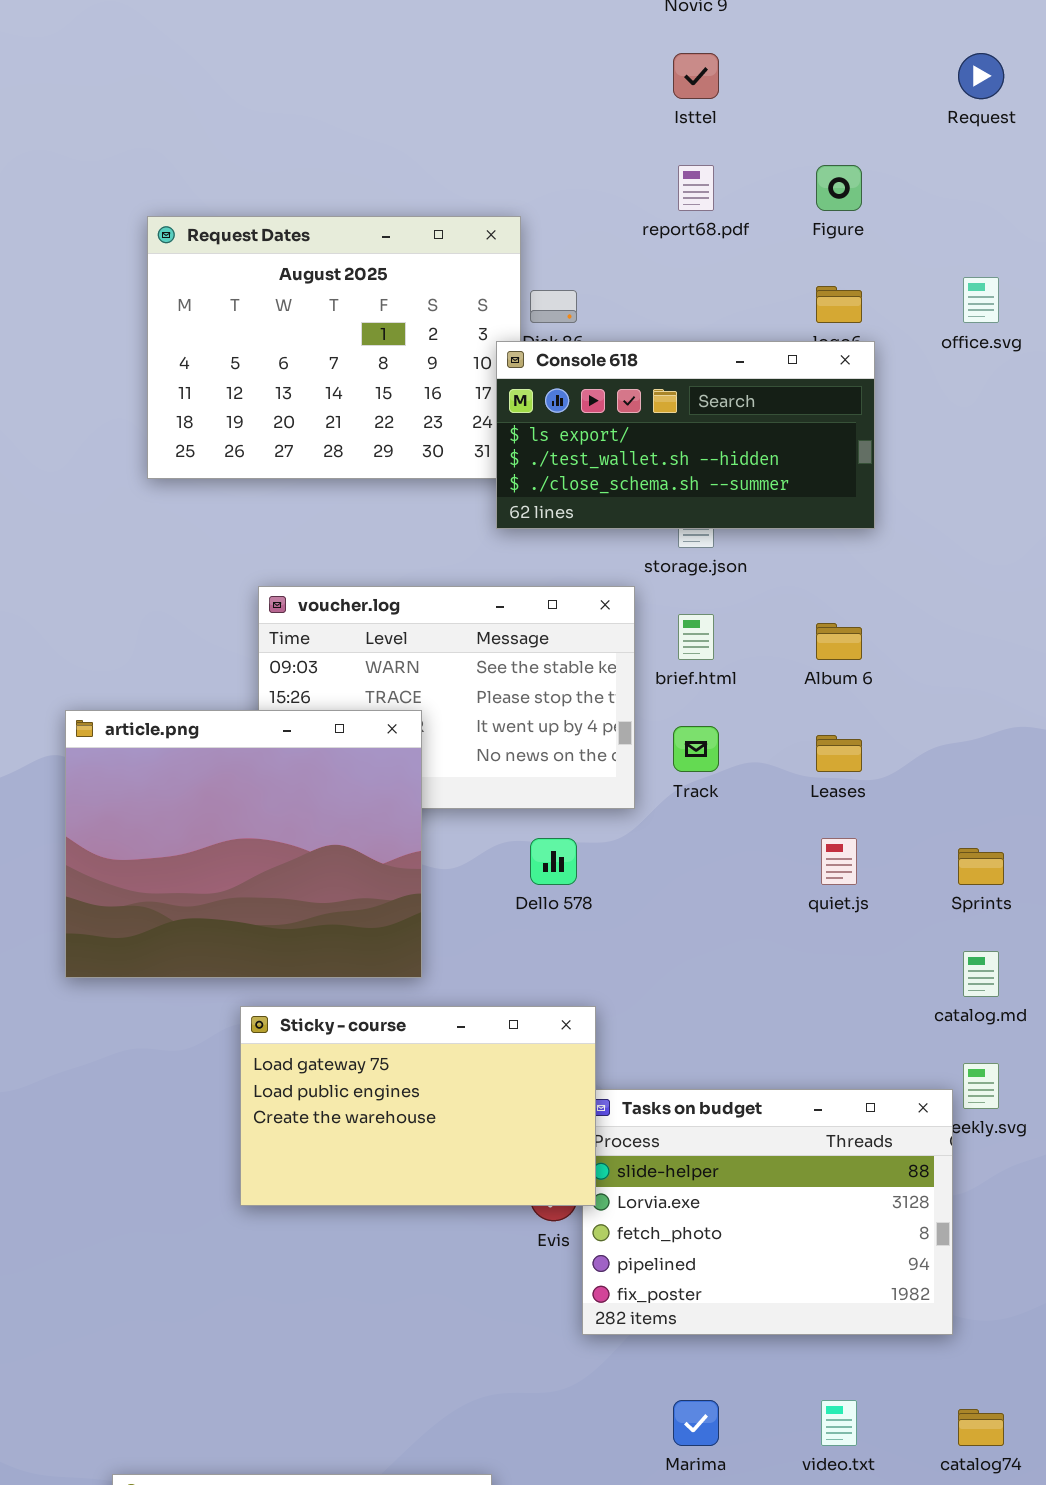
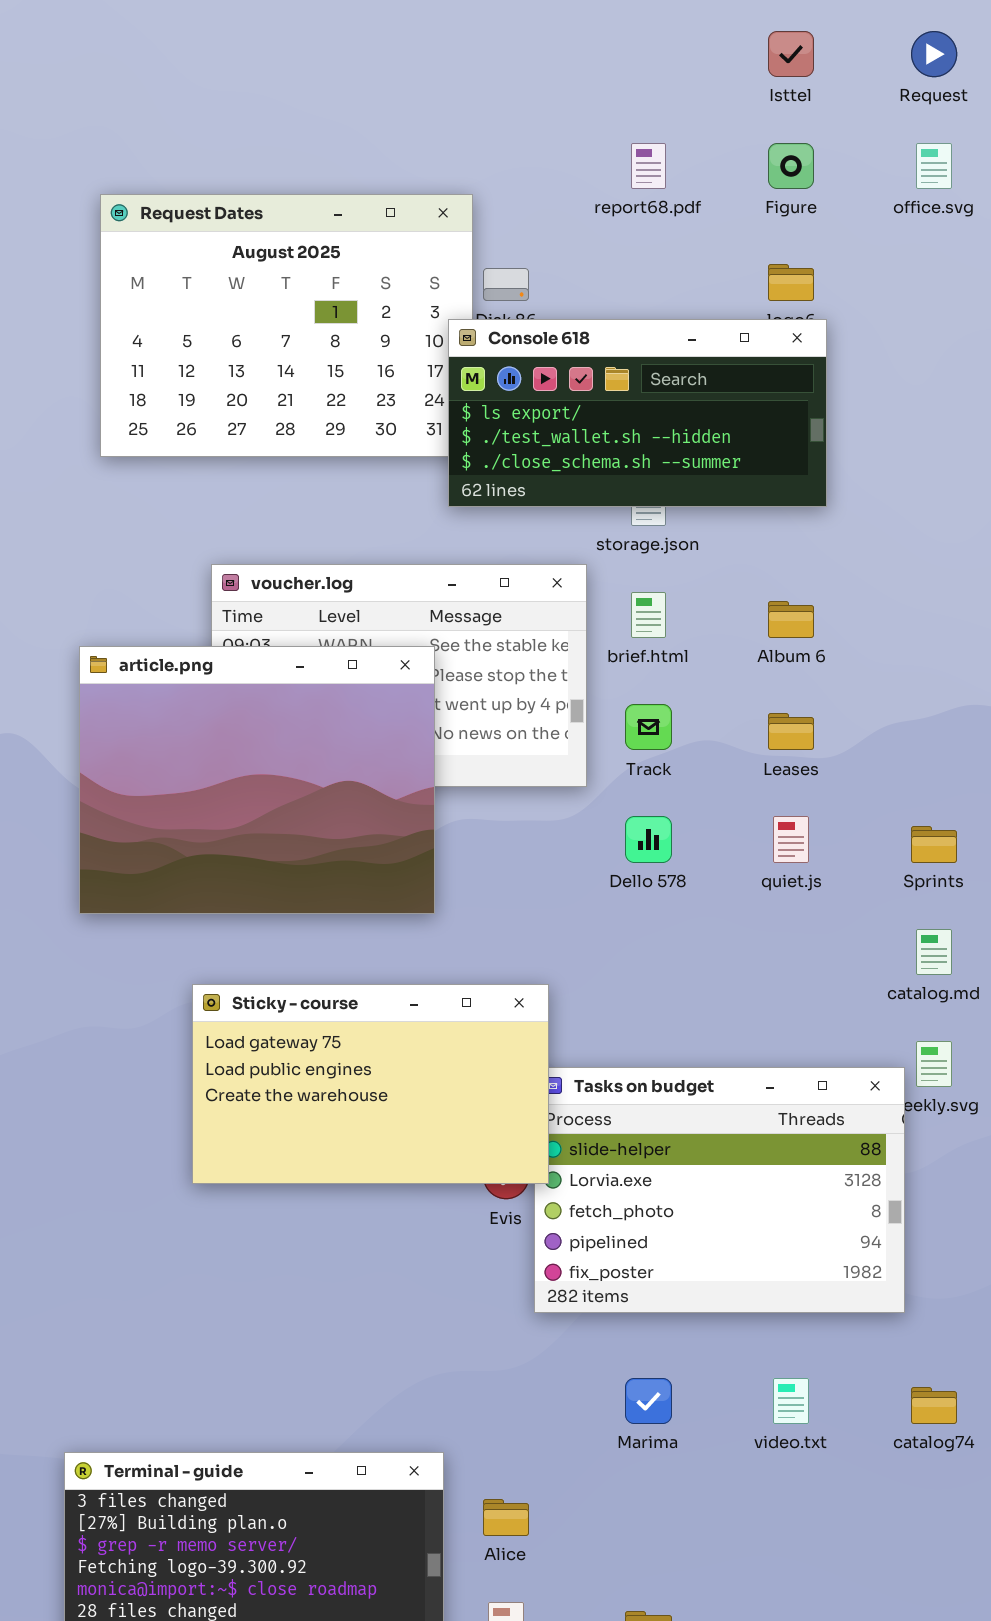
Isttel: [673,53,719,99] -> [768,31,814,77], moved
office.svg: [963,277,999,323] -> [916,143,952,189], moved
article.png: [65,710,422,978] -> [79,646,435,914], moved
Dello 578: [530,838,577,885] -> [625,816,672,863], moved

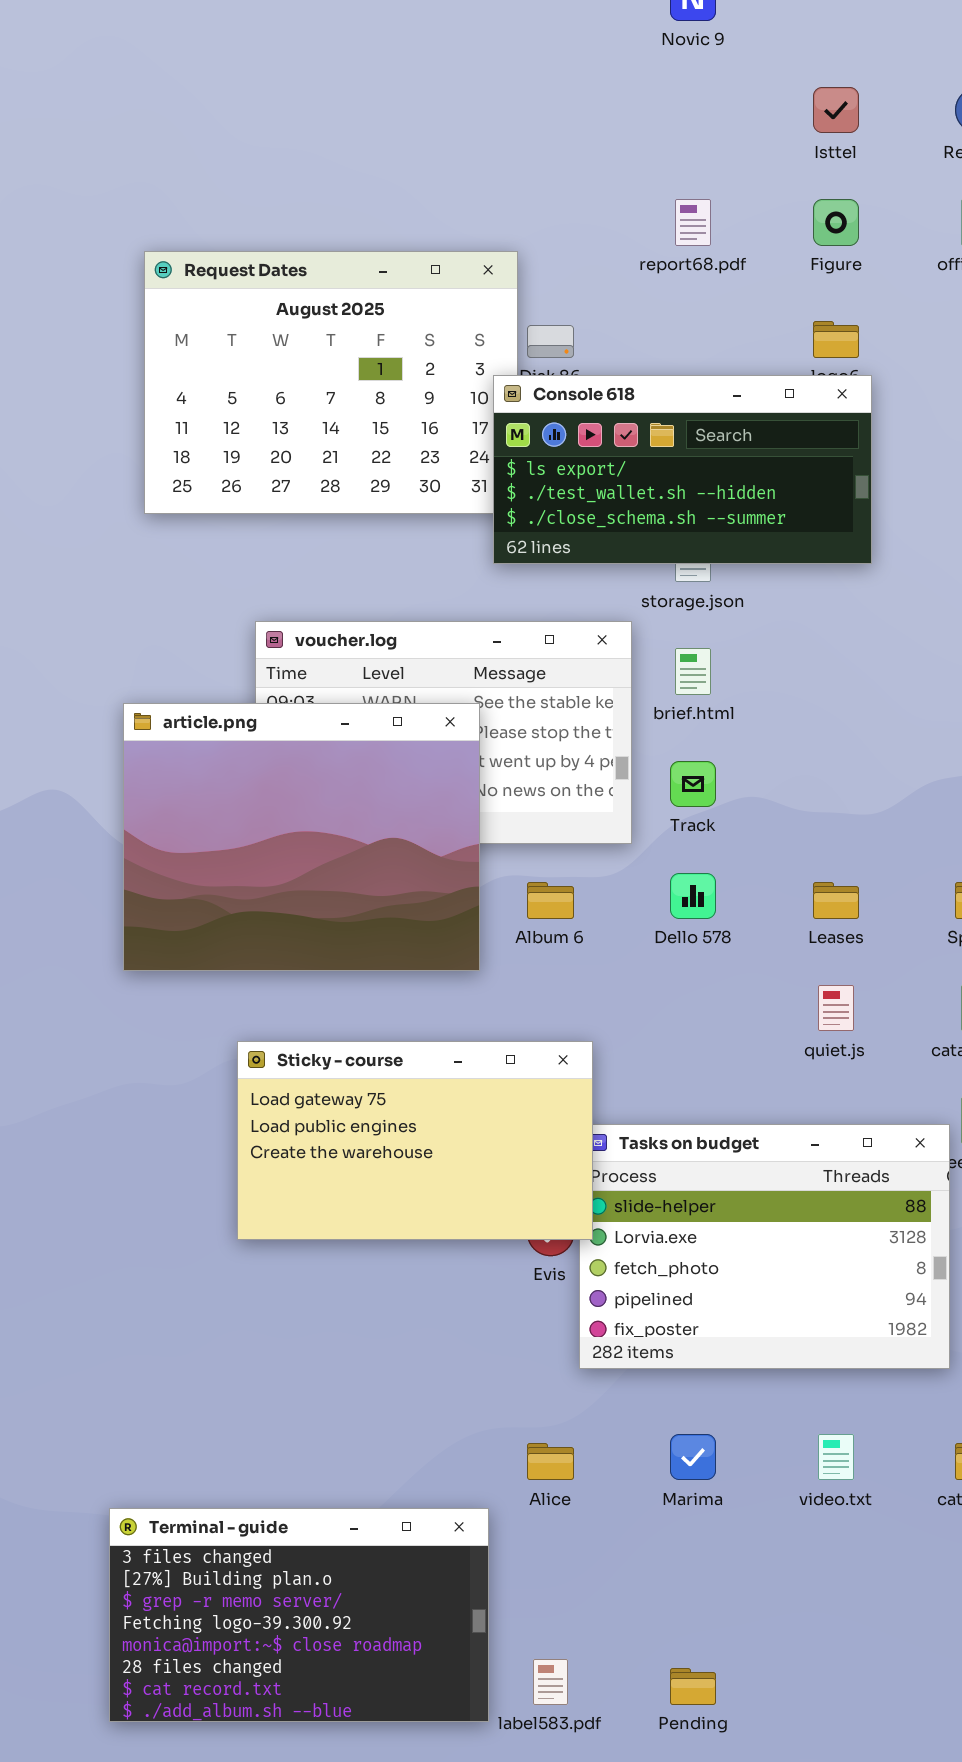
Album 6: [768,601,814,638] -> [527,882,574,919], moved
Leases: [768,713,814,750] -> [813,882,859,919], moved
quiet.js: [773,816,809,863] -> [818,985,854,1031], moved
Alice: [483,1499,529,1536] -> [527,1443,574,1480], moved

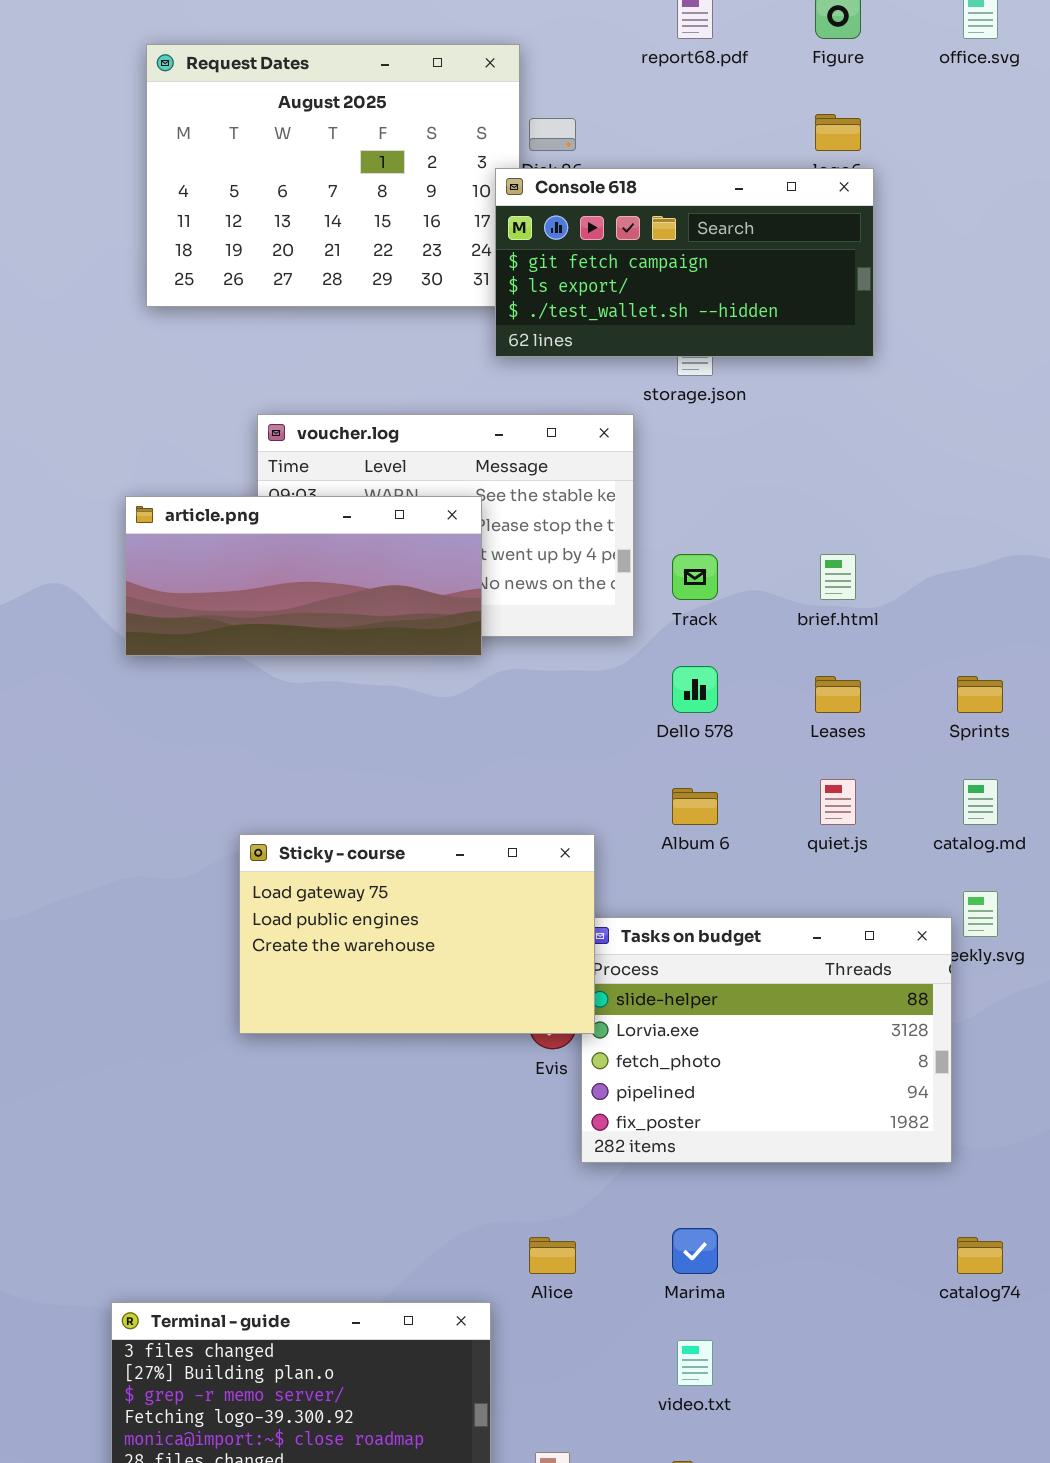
Console 618: [493,375,872,564] -> [495,168,874,357], scrolled up 1 row
brief.html: [675,648,711,695] -> [820,554,856,600], moved
article.png: [123,703,480,971] -> [125,496,482,656], resized
Album 6: [527,882,574,919] -> [672,788,718,825], moved
video.txt: [818,1434,854,1480] -> [677,1340,713,1386], moved

